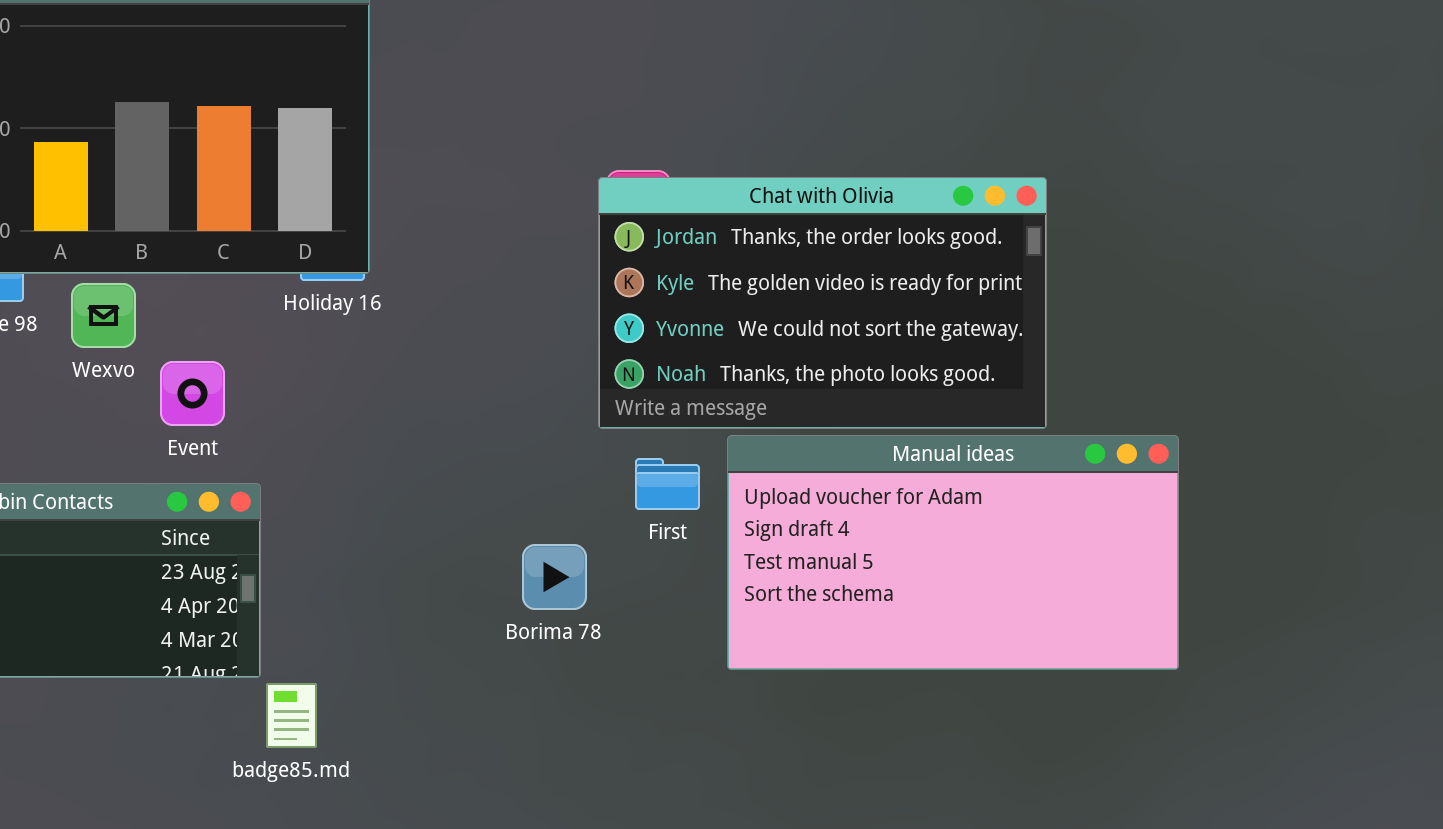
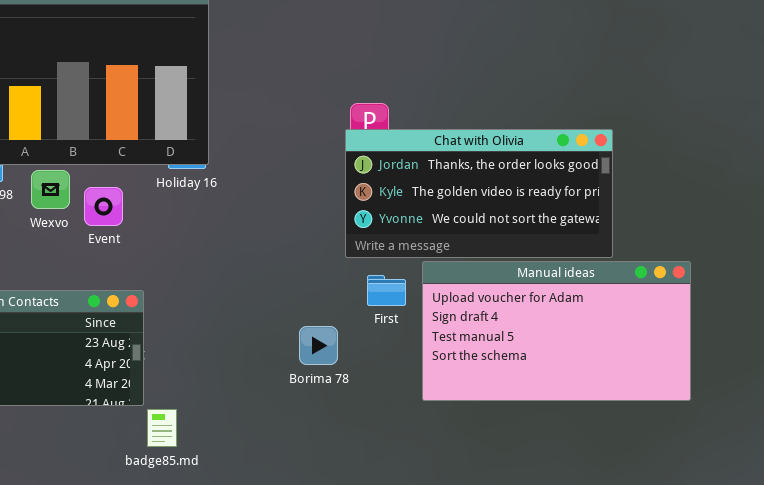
Chat with Olivia: [598,177,1047,429] -> [345,129,613,258], resized
Event: [160,361,225,426] -> [84,187,123,226], moved

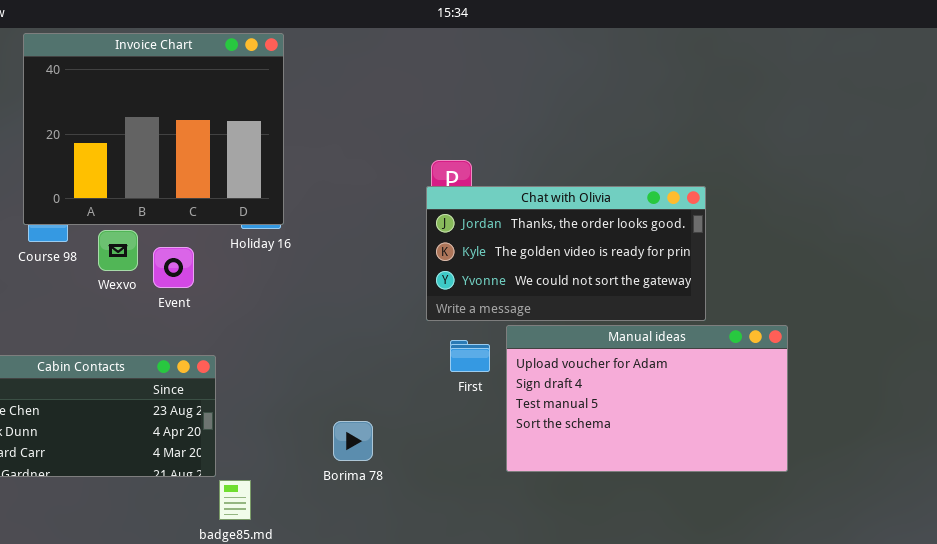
Borima 78: [299,326,338,365] -> [333,421,373,461], moved

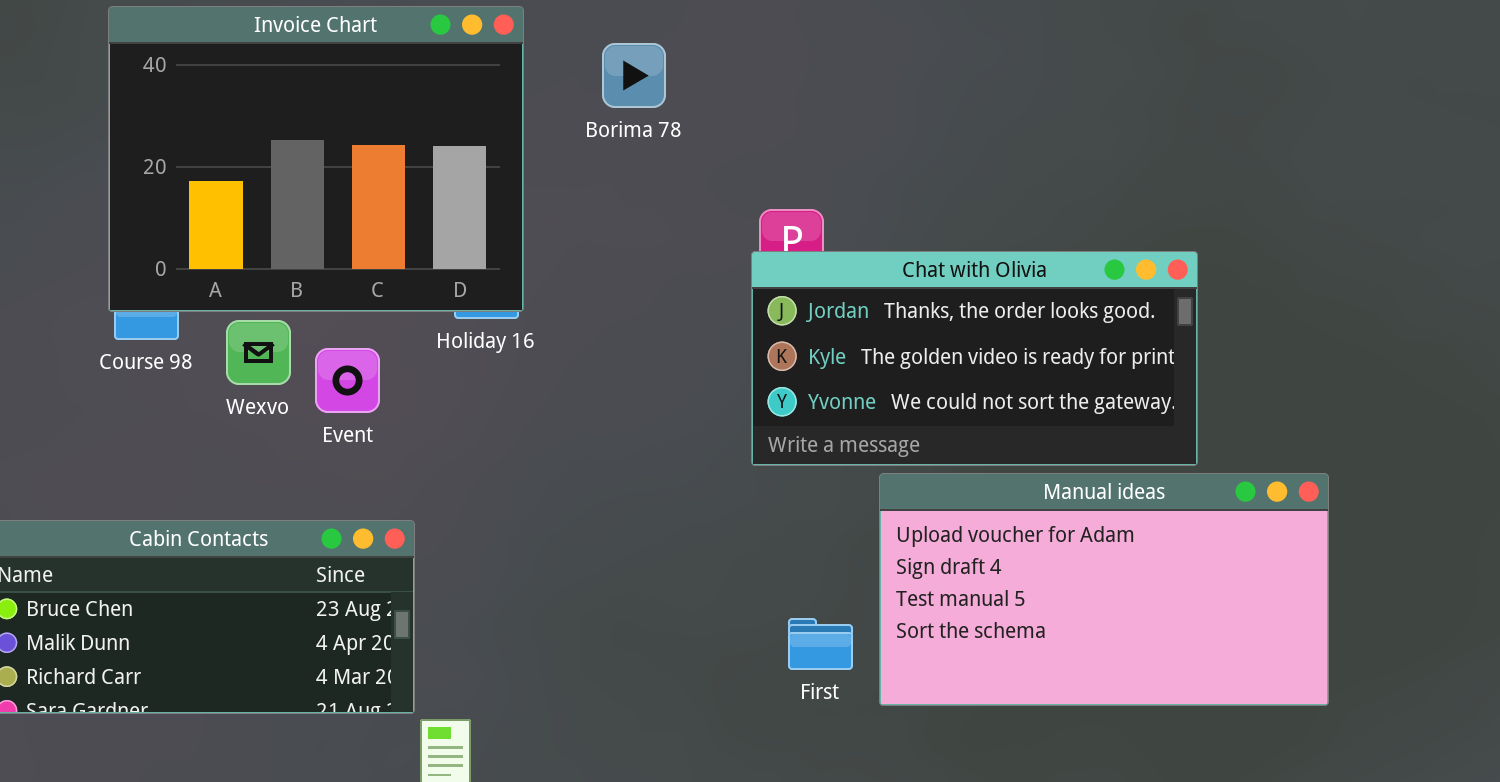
First: [450,340,490,372] -> [788,618,853,670], moved
Borima 78: [333,421,373,461] -> [602,43,666,108], moved

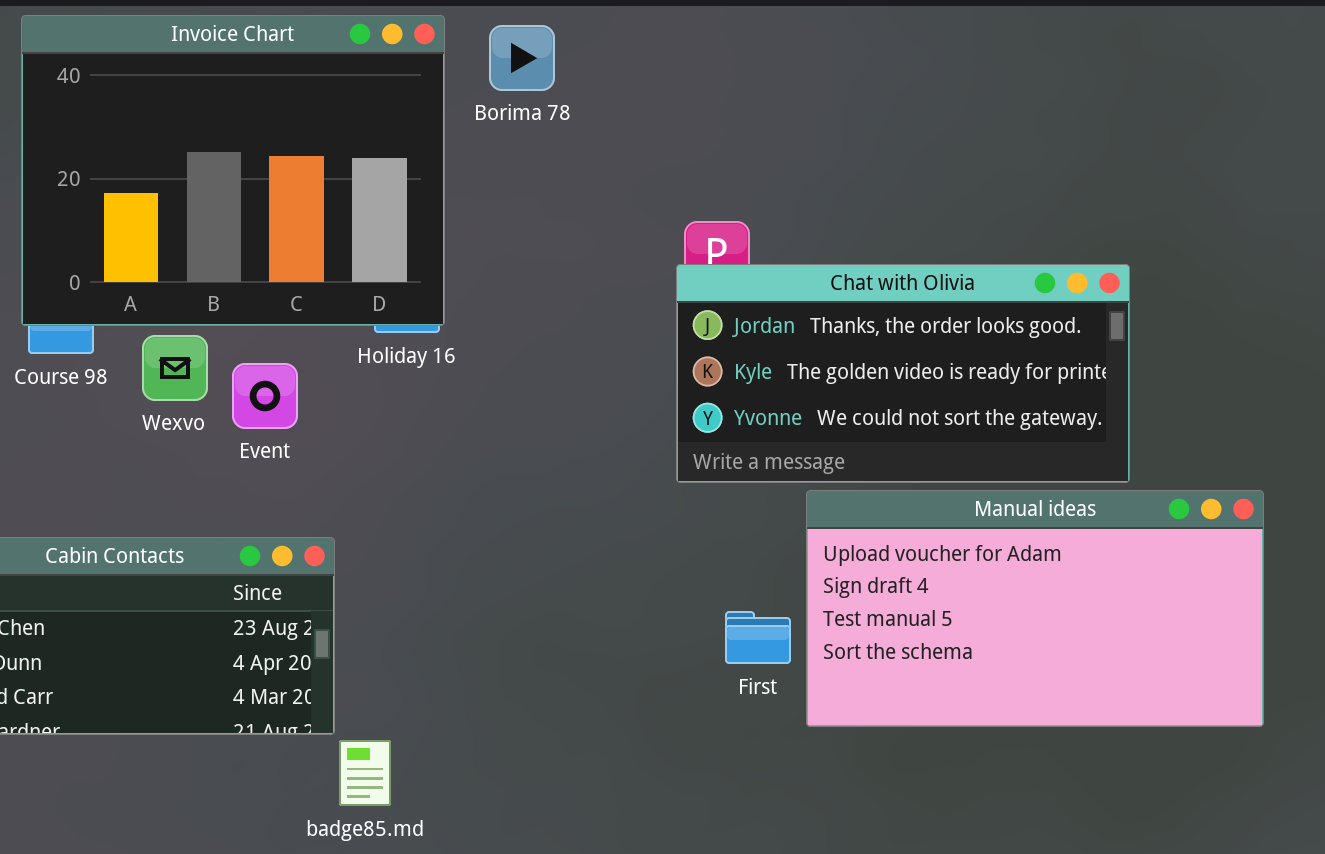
Borima 78: [602,43,666,108] -> [489,25,555,91], moved
First: [788,618,853,670] -> [725,611,791,664], moved

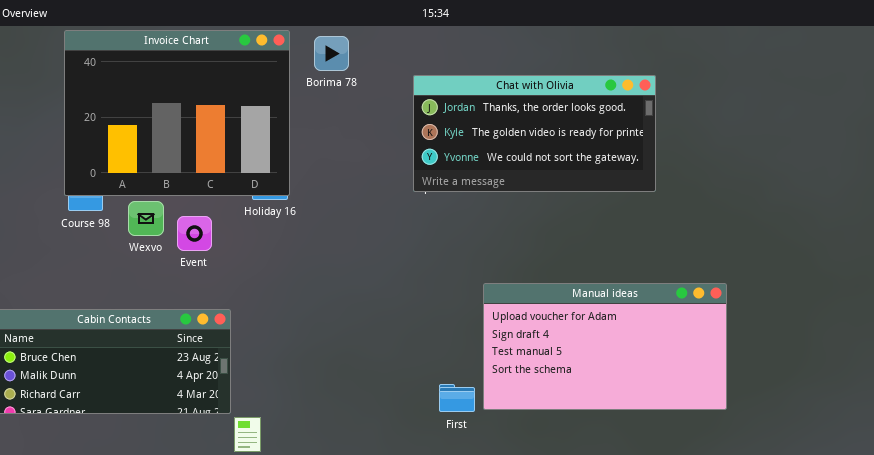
Chat with Olivia: [676,264,1130,483] -> [413,75,656,192], moved
First: [725,611,791,664] -> [439,384,475,412], moved

